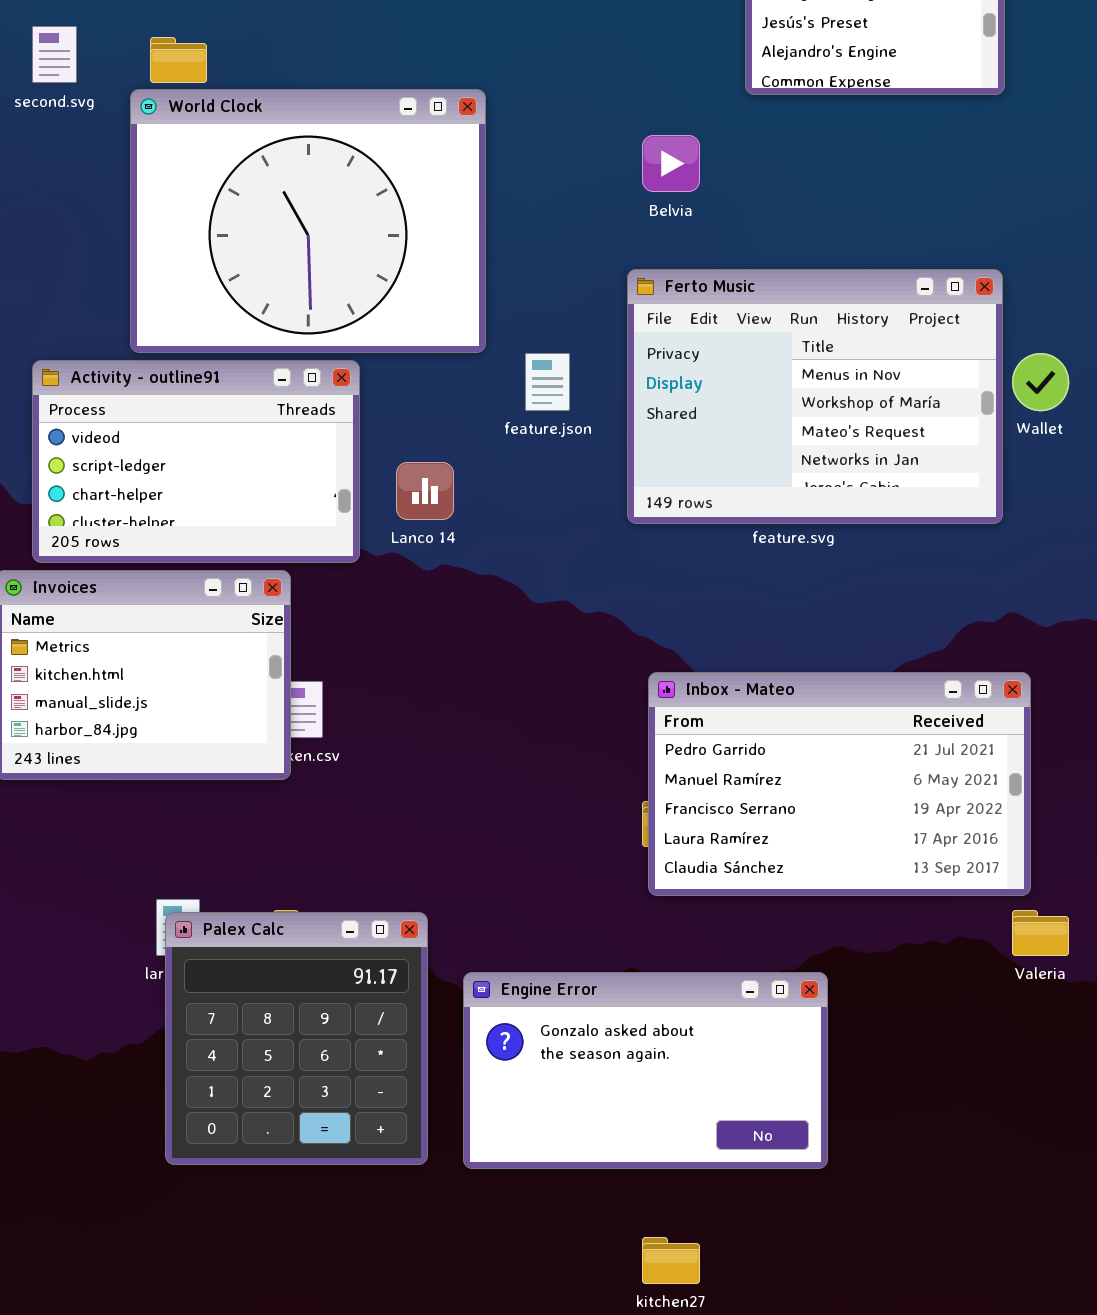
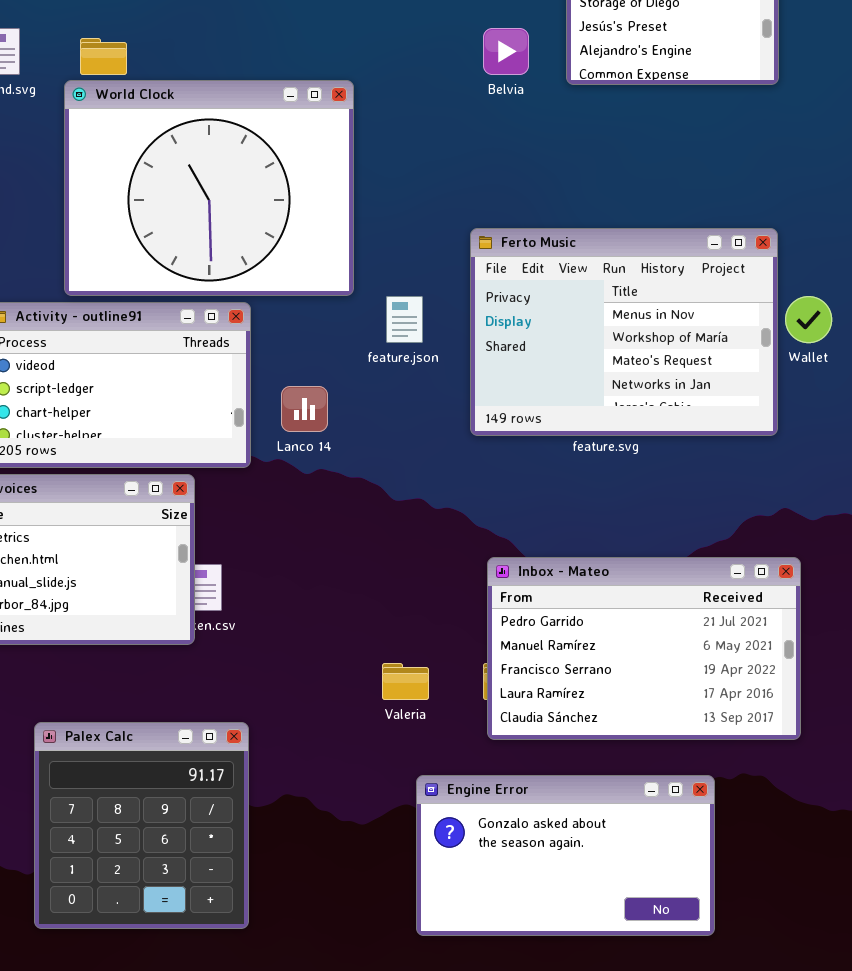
Belvia: [642,135,700,192] -> [483,28,529,75], moved
Valeria: [1012,910,1069,956] -> [382,663,429,700], moved
Palex Calc: [165,912,428,1165] -> [34,722,249,929], moved
Engine Error: [463,972,828,1169] -> [416,775,715,936], moved

